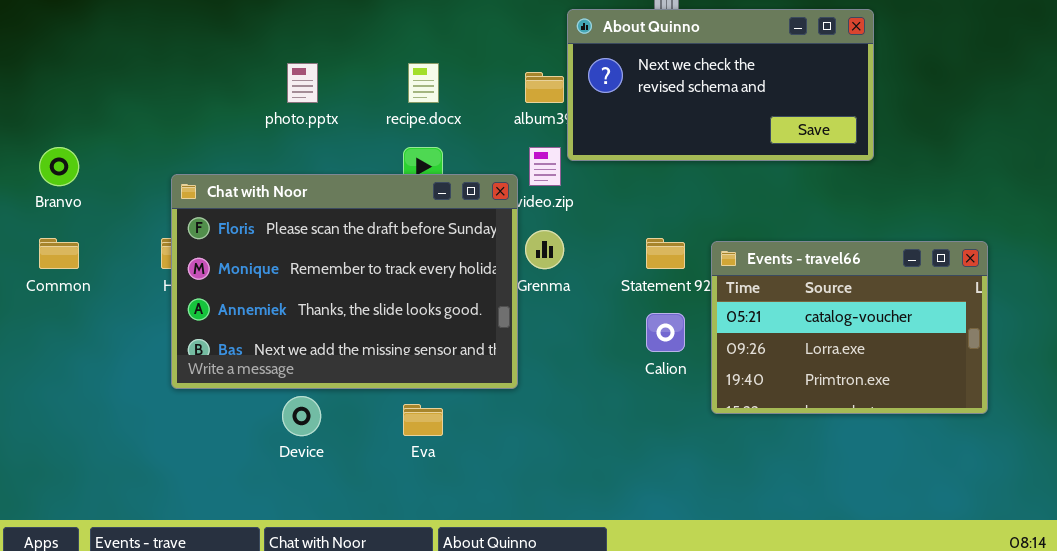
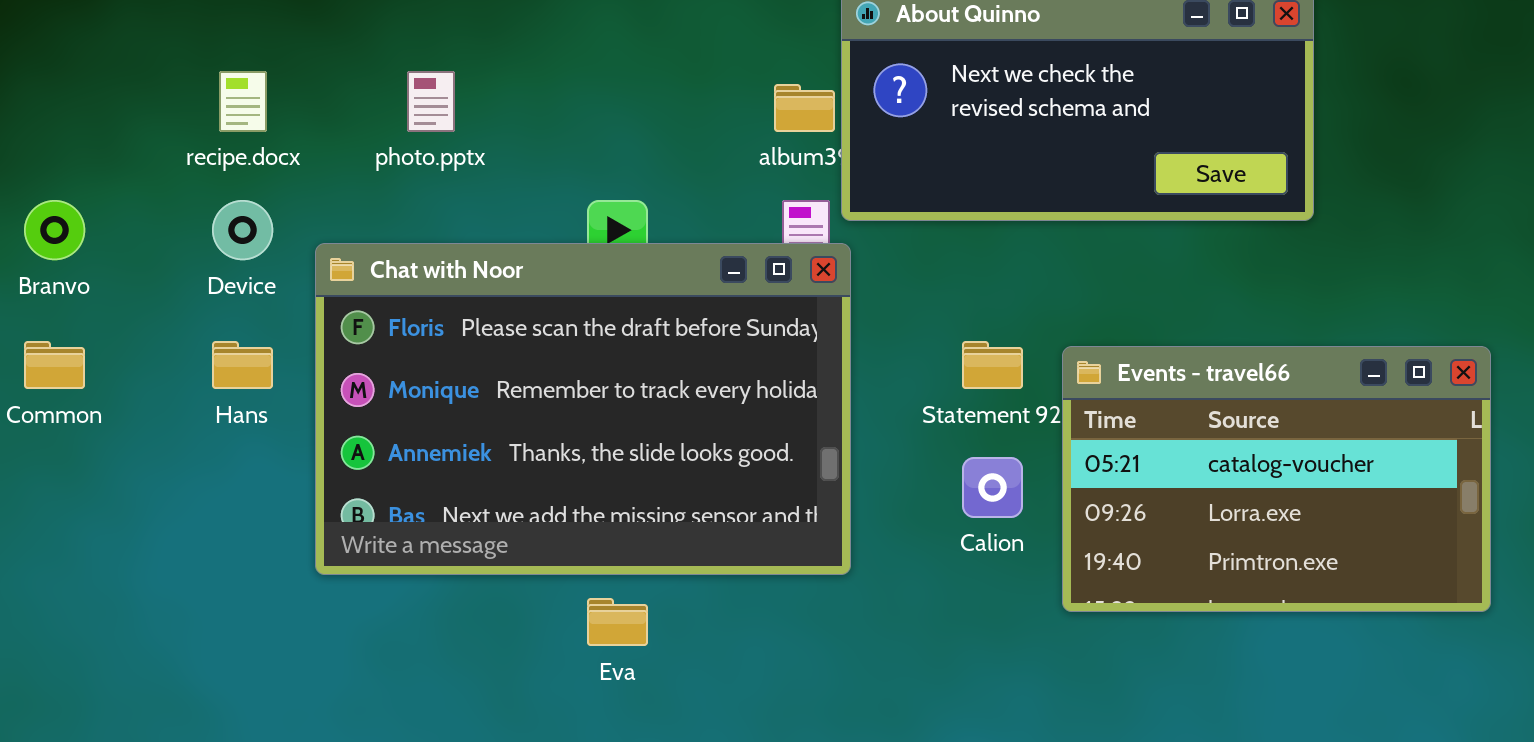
recipe.docx: [408,63,439,103] -> [219,71,267,132], moved
Chat with Noor: [171,174,518,389] -> [315,243,851,575], moved
Device: [282,396,321,436] -> [212,200,273,260], moved

